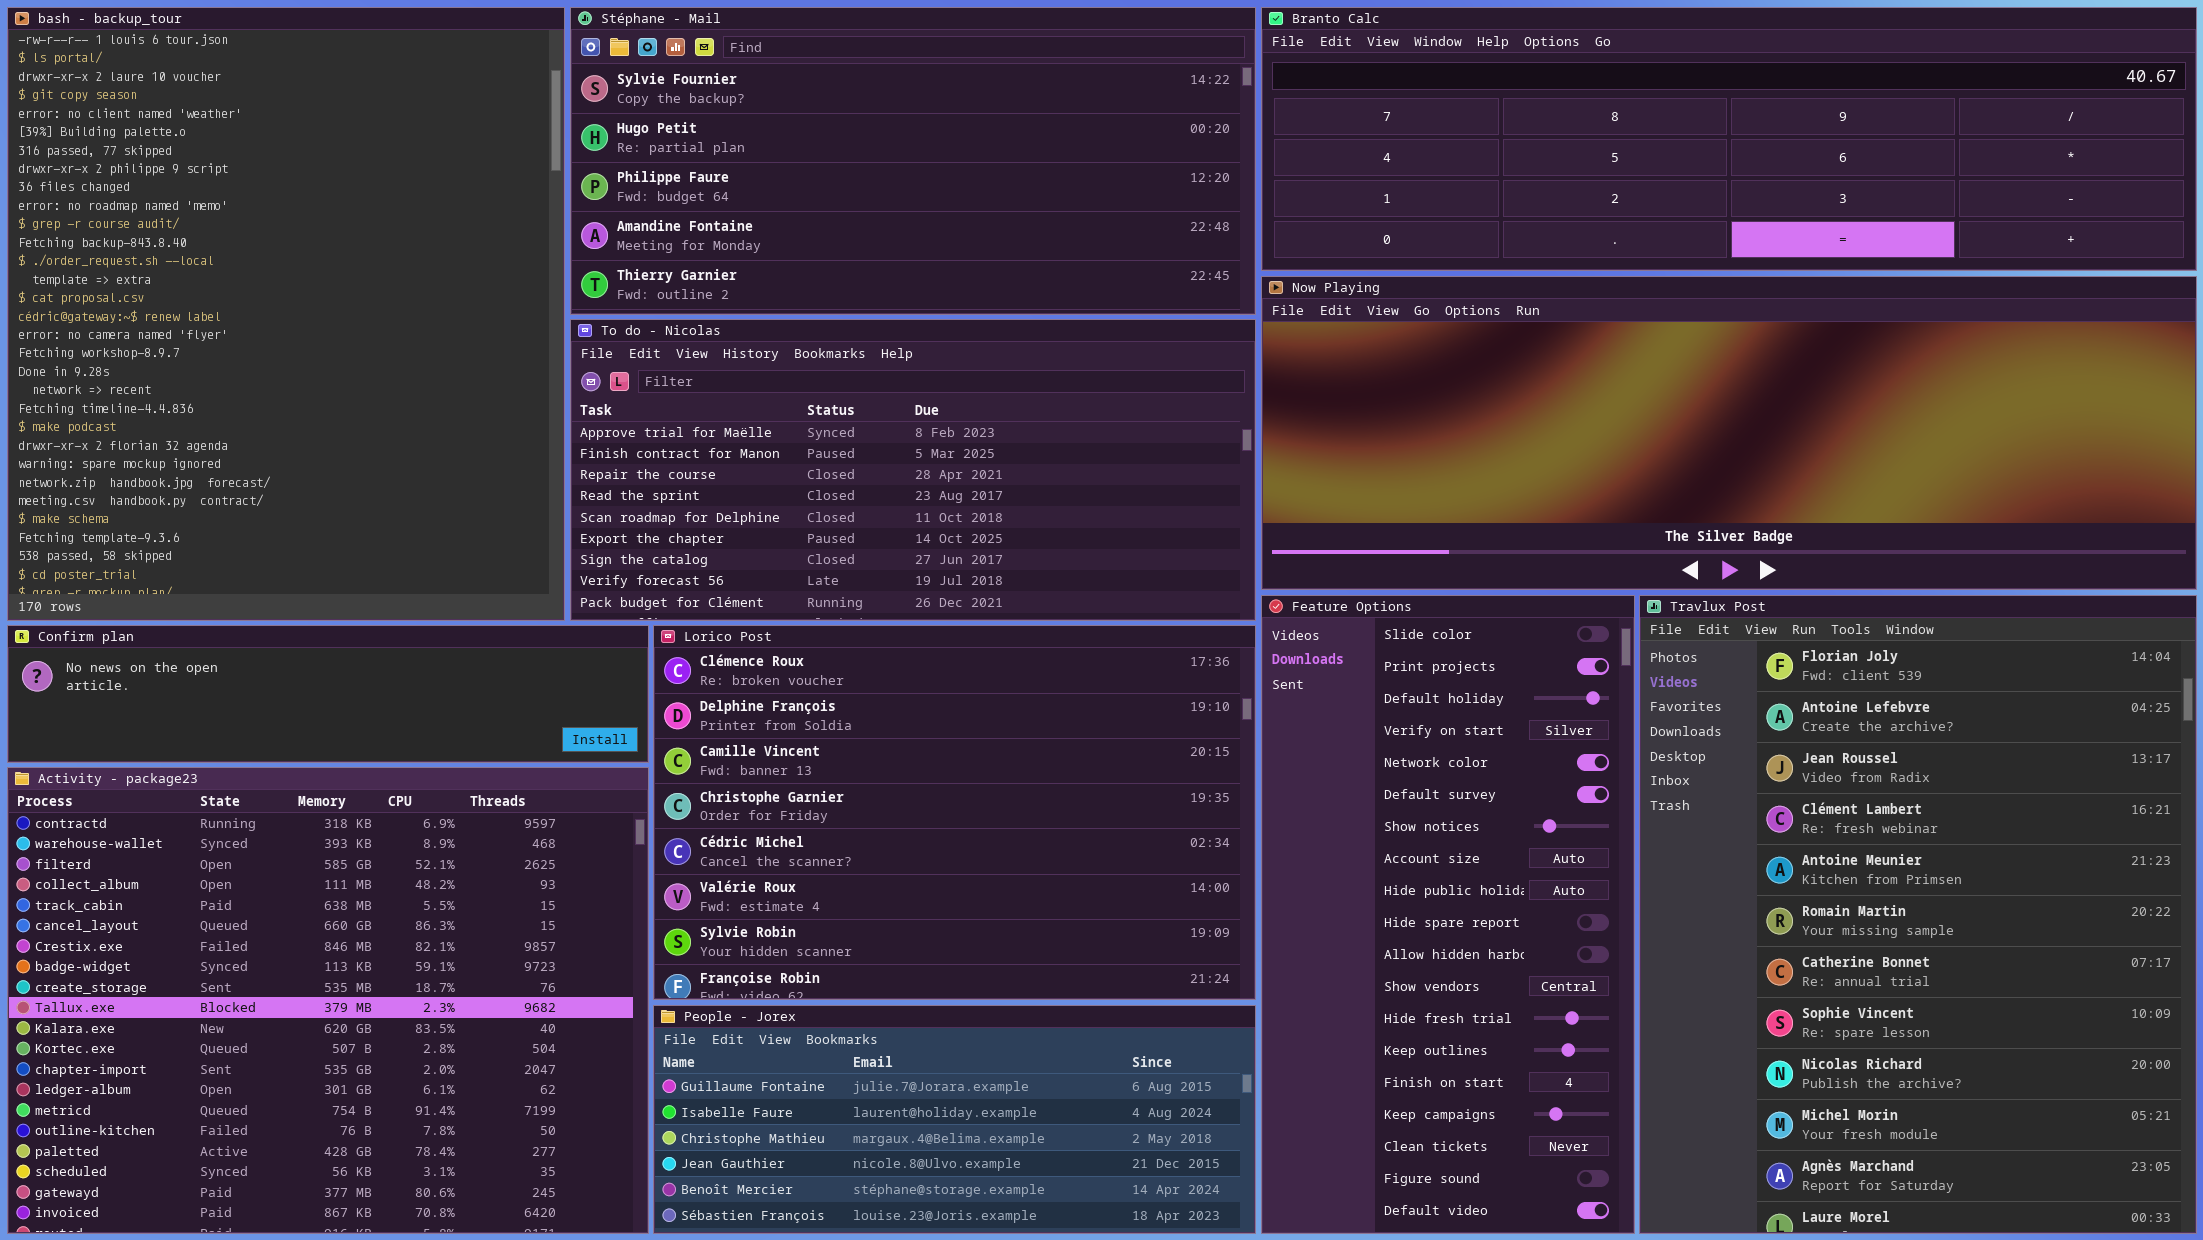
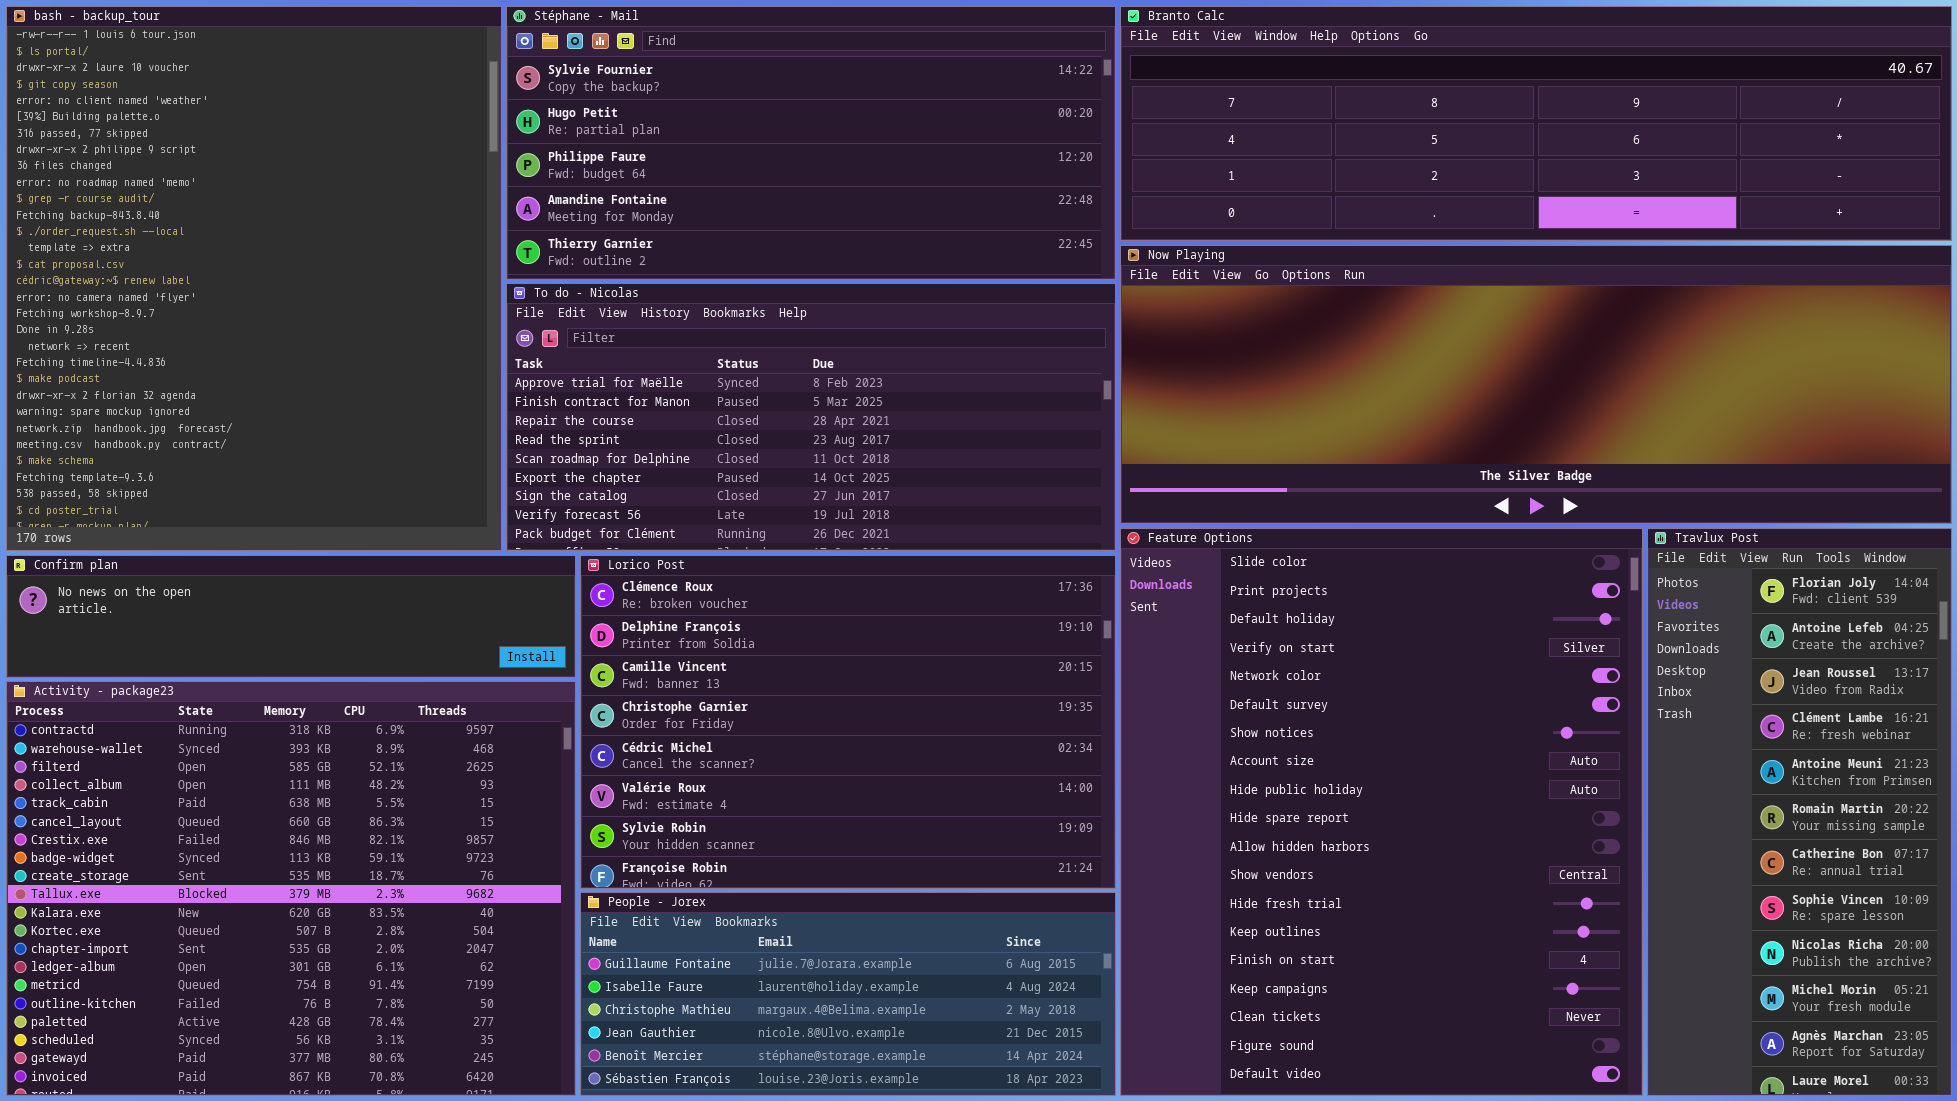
Feature Options: [1261,595,1635,1234] -> [1120,528,1643,1096], resized
Travlux Post: [1639,595,2197,1234] -> [1647,528,1952,1096], resized

